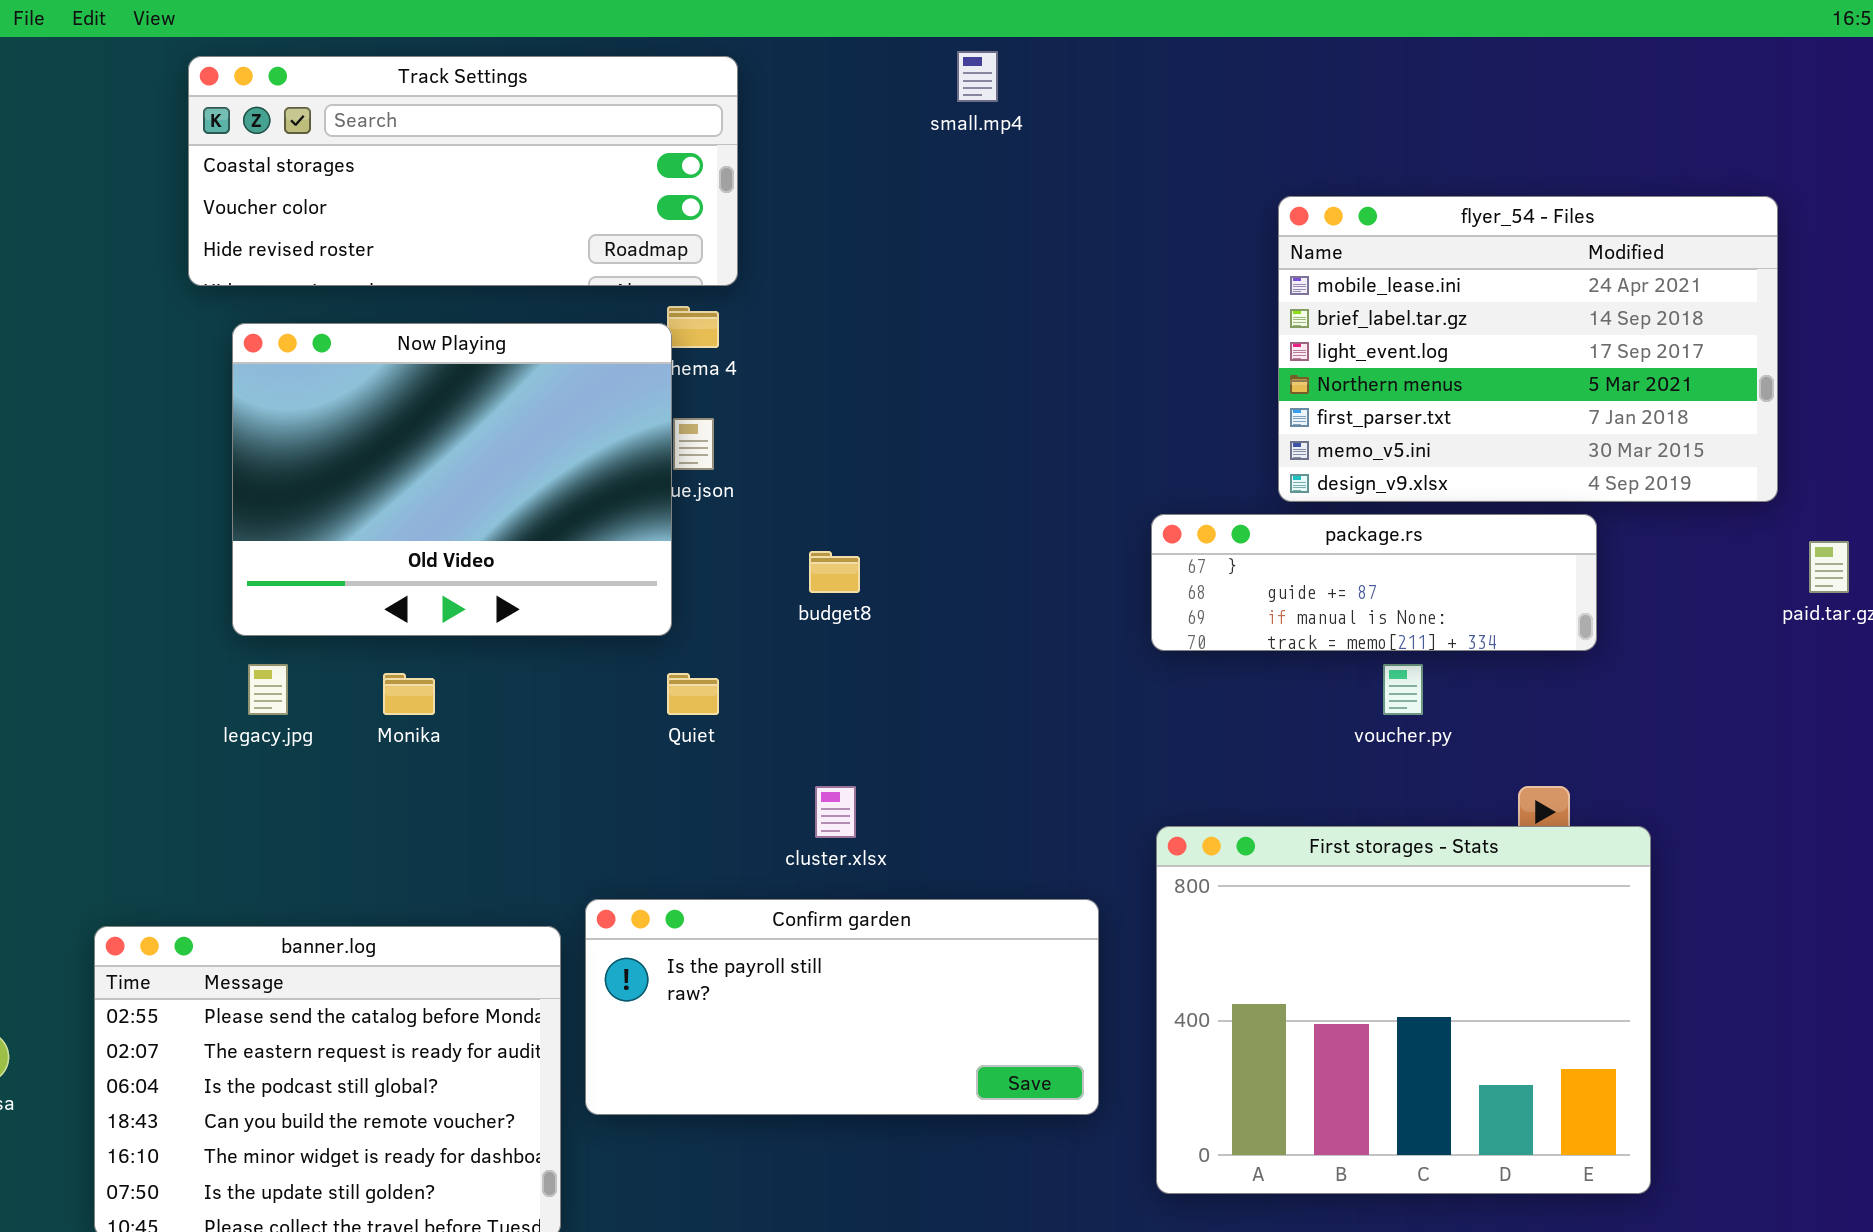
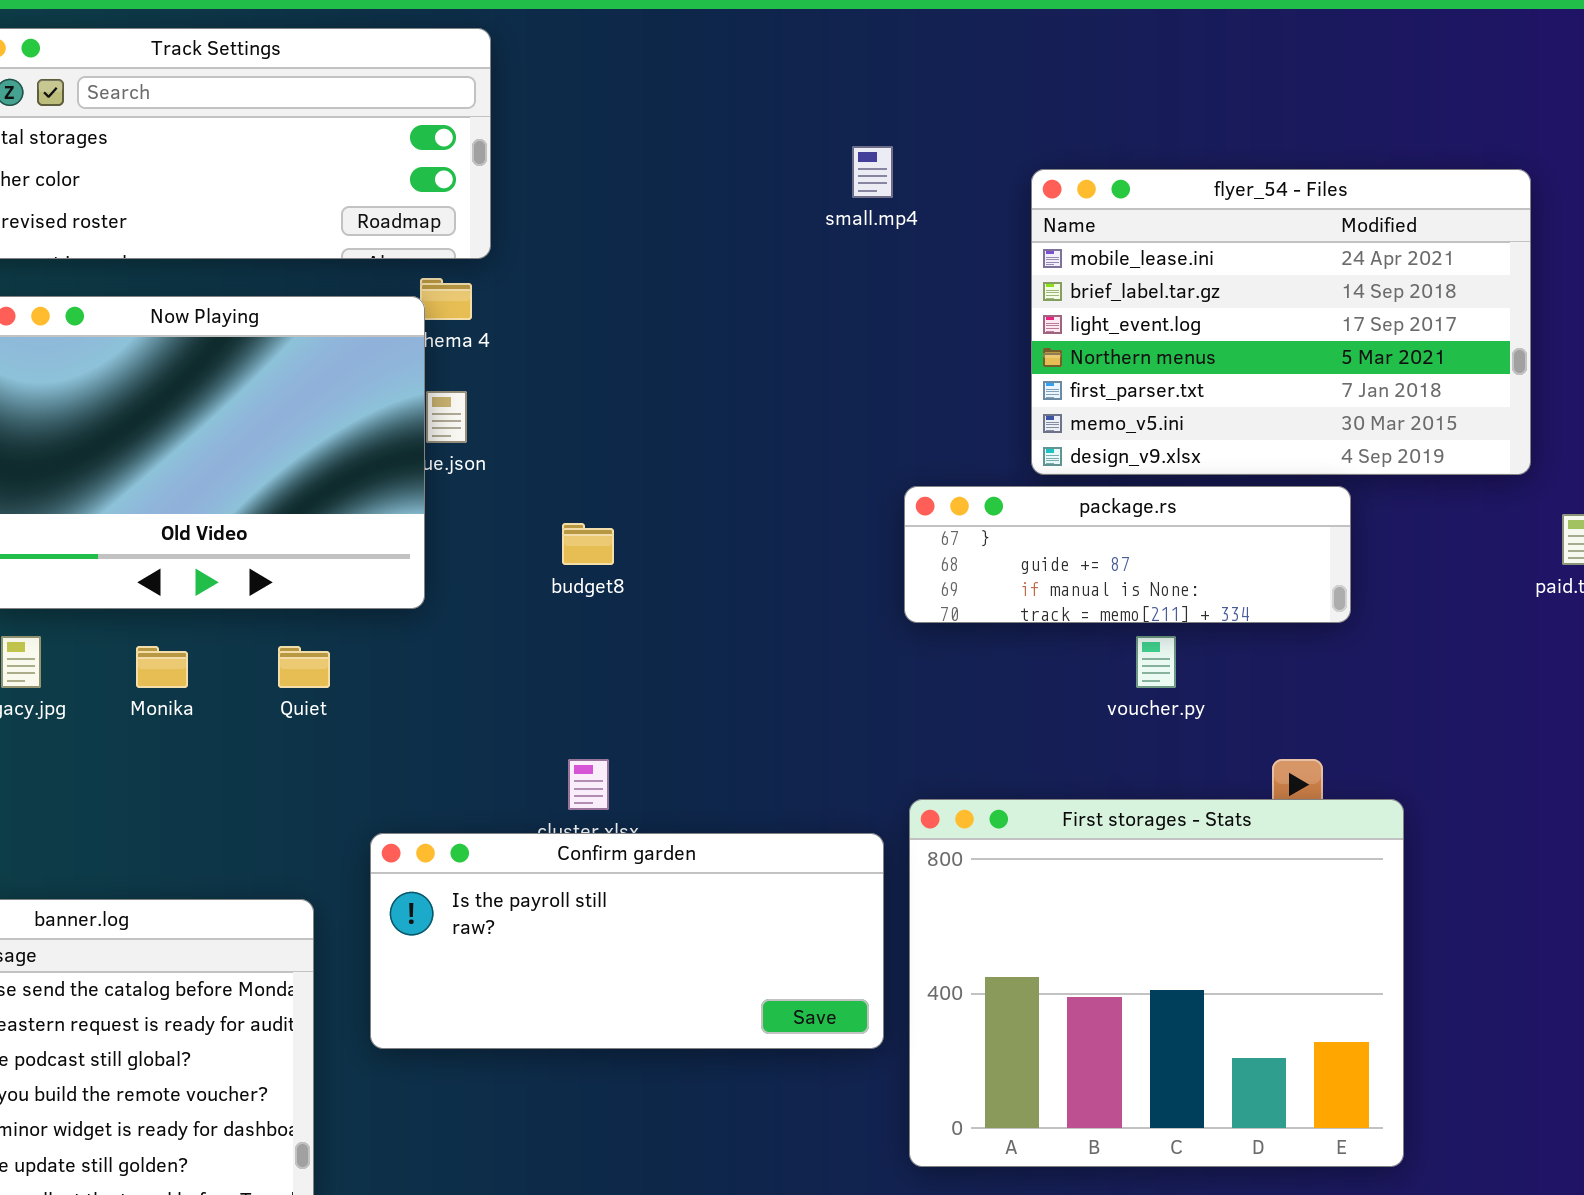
small.mp4: [957,51,998,102] -> [852,146,893,198], moved
Quiet: [667,673,719,715] -> [278,646,330,688], moved
Confirm garden: [585,899,1099,1115] -> [370,833,884,1049], moved

